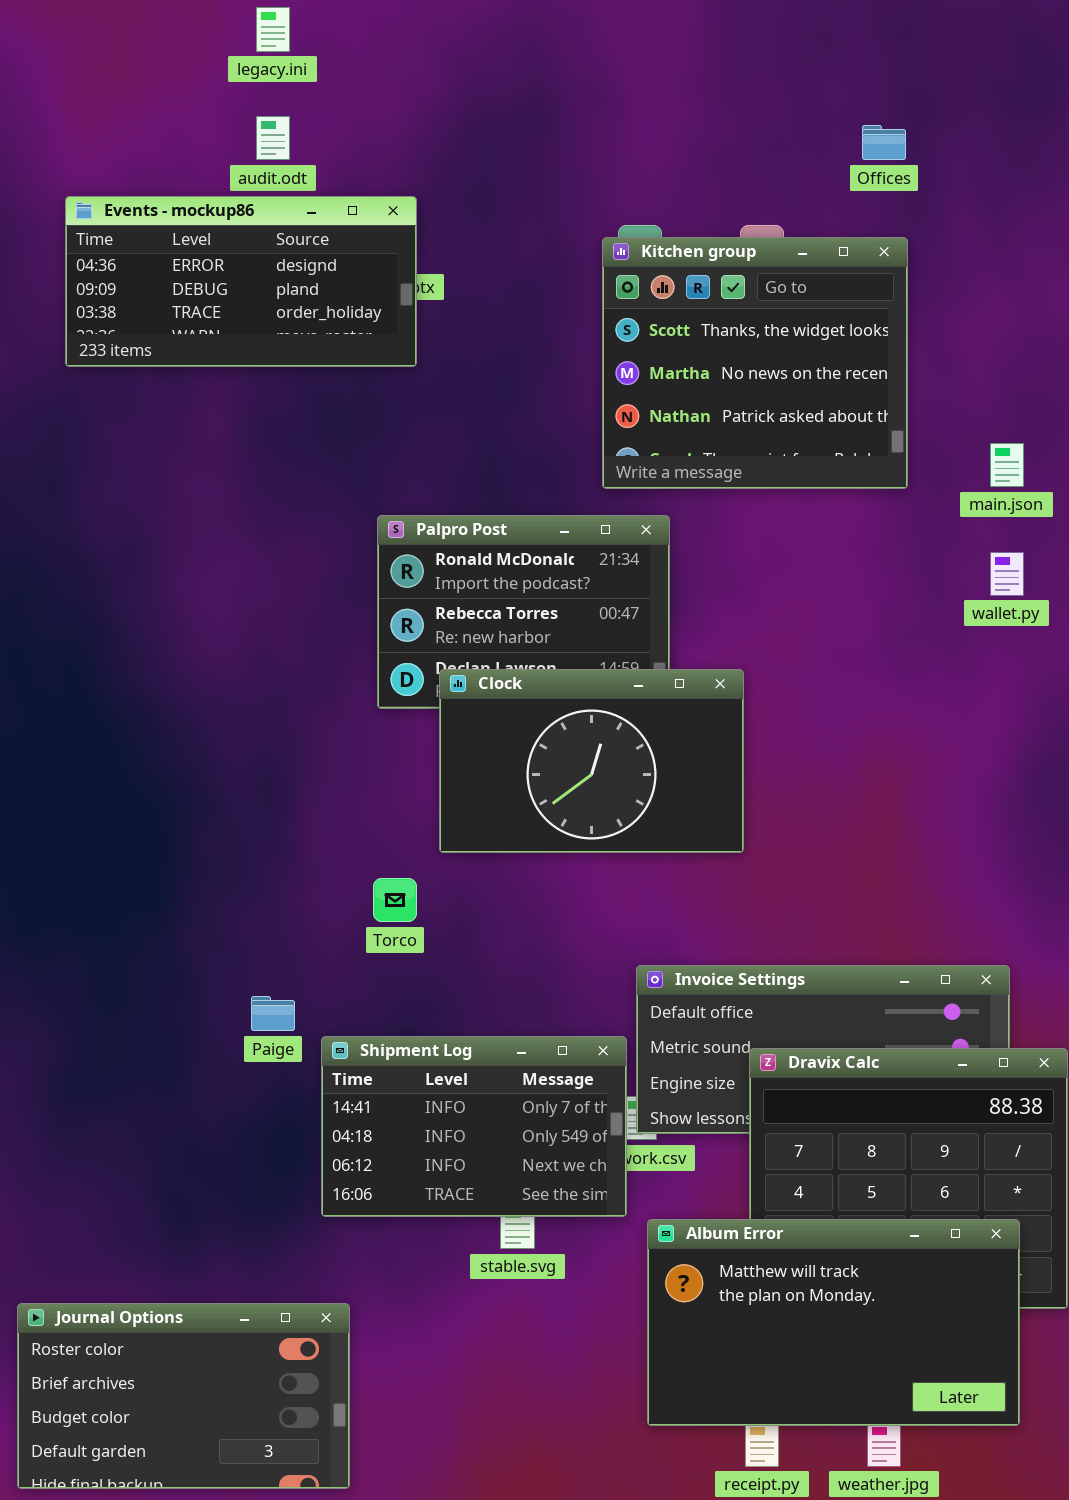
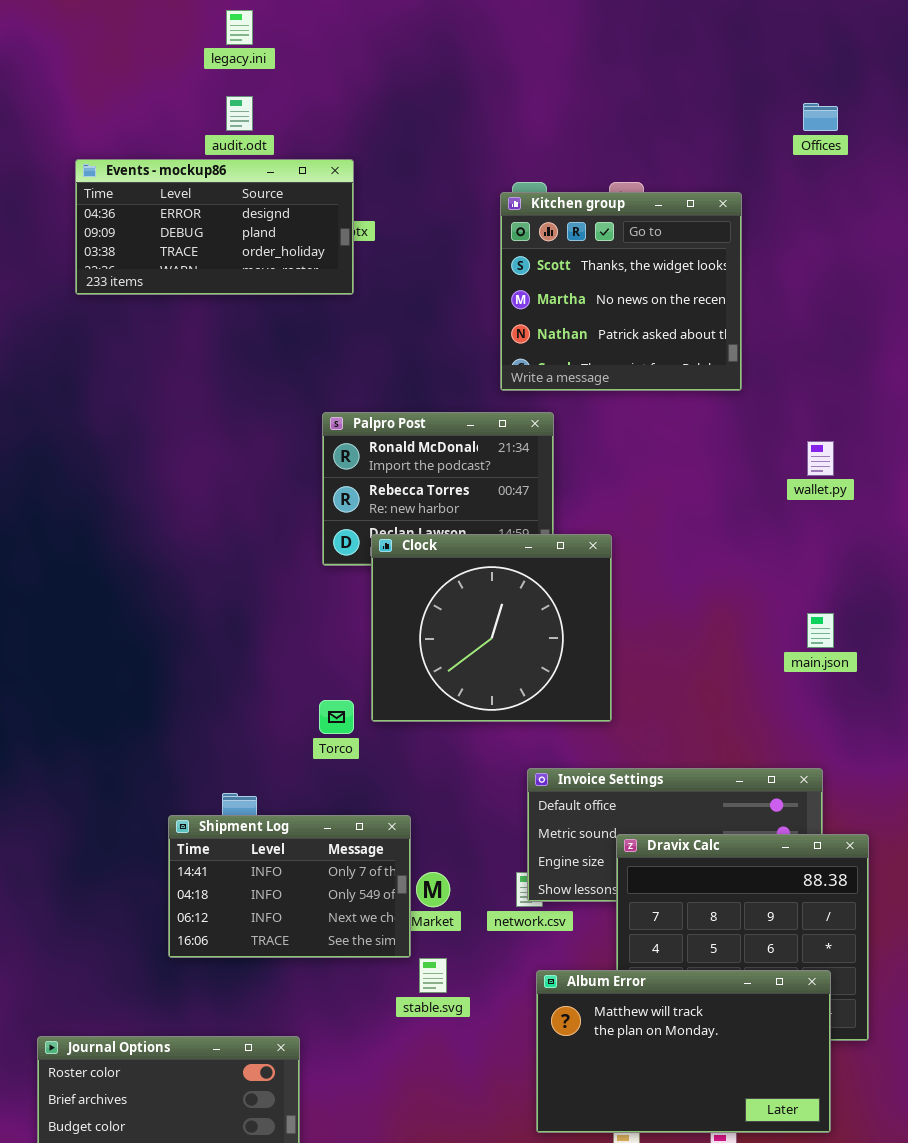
Offices: [862,125,906,160] -> [803,103,838,131], moved
main.json: [990,443,1024,487] -> [807,613,834,648], moved
Clock: [439,669,744,853] -> [371,534,612,722], resized
Shipment Log: [321,1036,627,1217] -> [168,815,411,958], moved

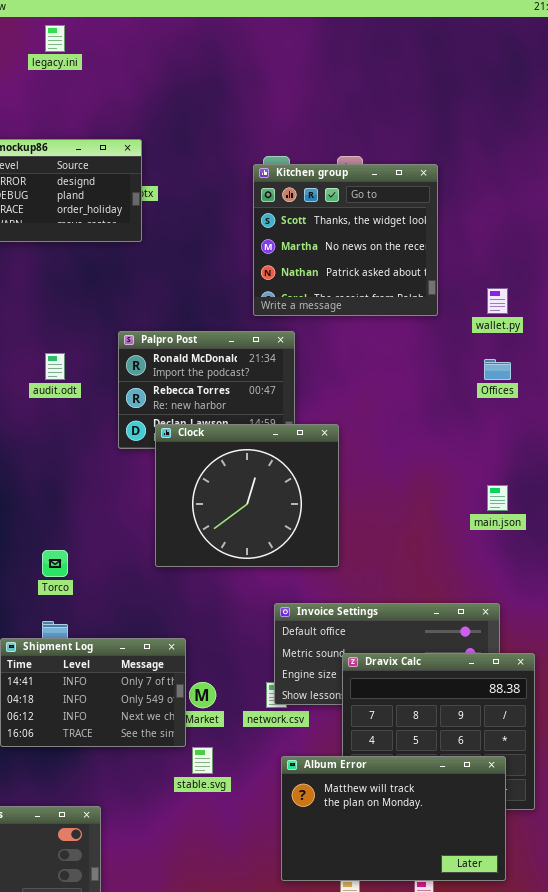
audit.odt: [226,96,253,131] -> [45,353,65,380], moved
Offices: [803,103,838,131] -> [484,359,511,380], moved
wallet.py: [807,441,834,476] -> [487,288,508,314], moved
Torco: [319,700,354,734] -> [42,550,68,577], moved

